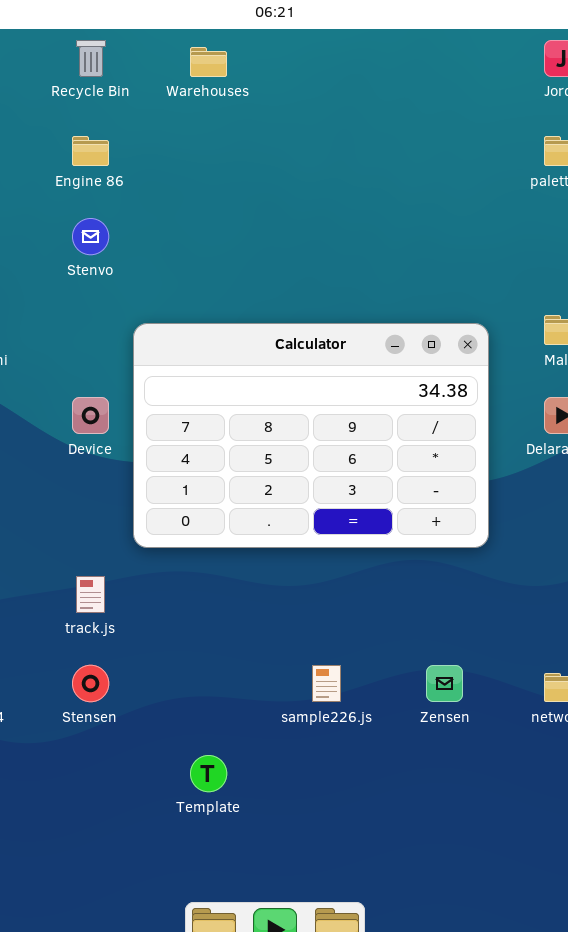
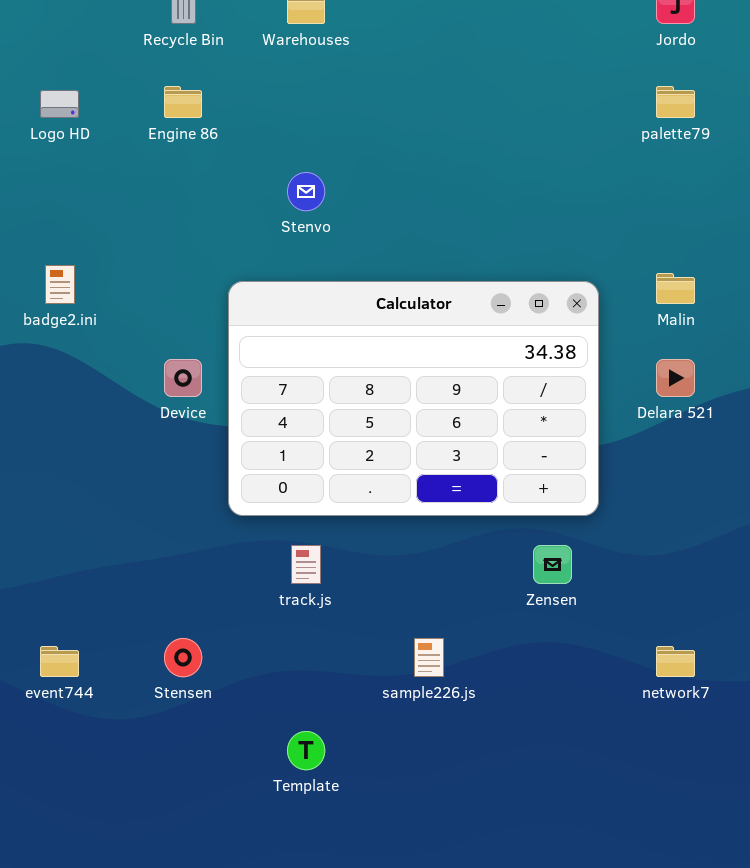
Stenvo: [72,218,109,255] -> [287,172,325,211], moved
track.js: [76,576,105,613] -> [291,545,321,584], moved
Zensen: [426,665,463,702] -> [533,545,572,584], moved

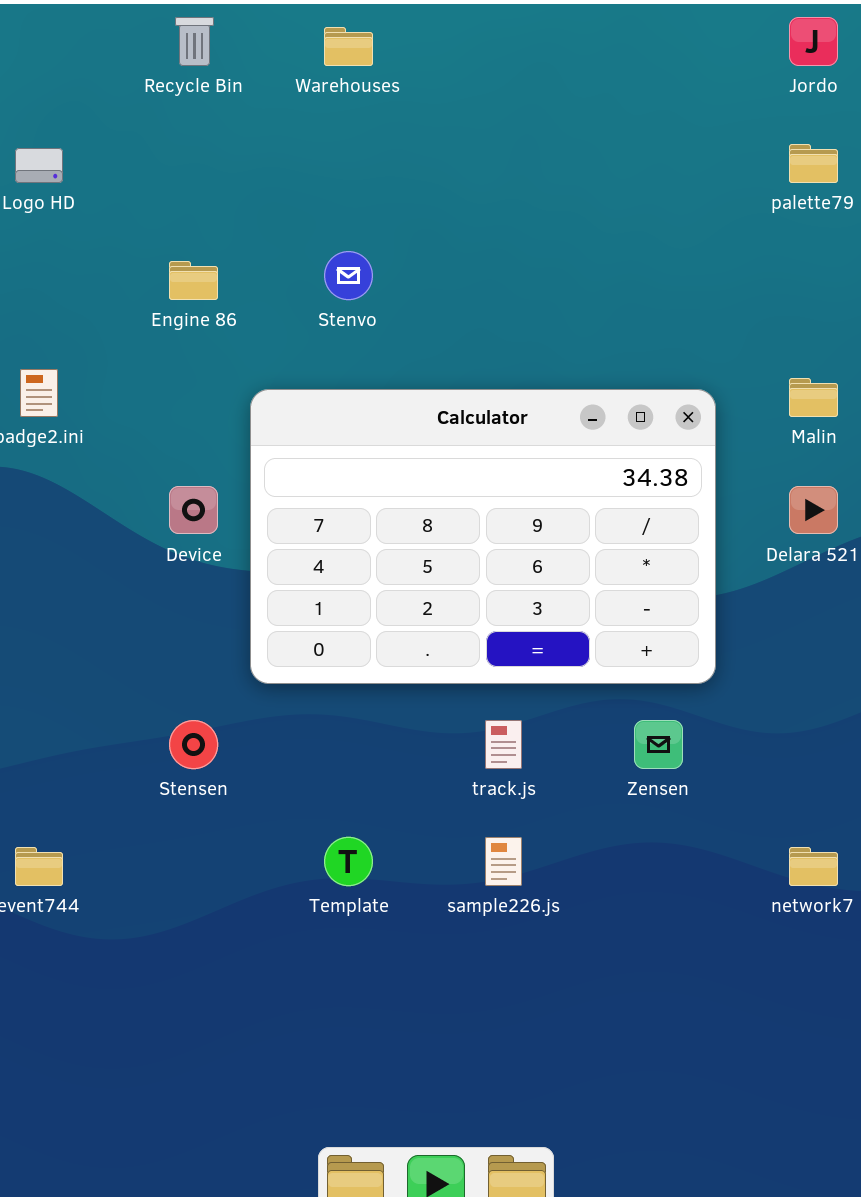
Engine 86: [164,86,202,118] -> [169,261,218,300], moved
track.js: [291,545,321,584] -> [485,720,522,769], moved
Stensen: [164,638,202,677] -> [169,720,218,769], moved
Template: [287,731,325,770] -> [324,837,373,886], moved

